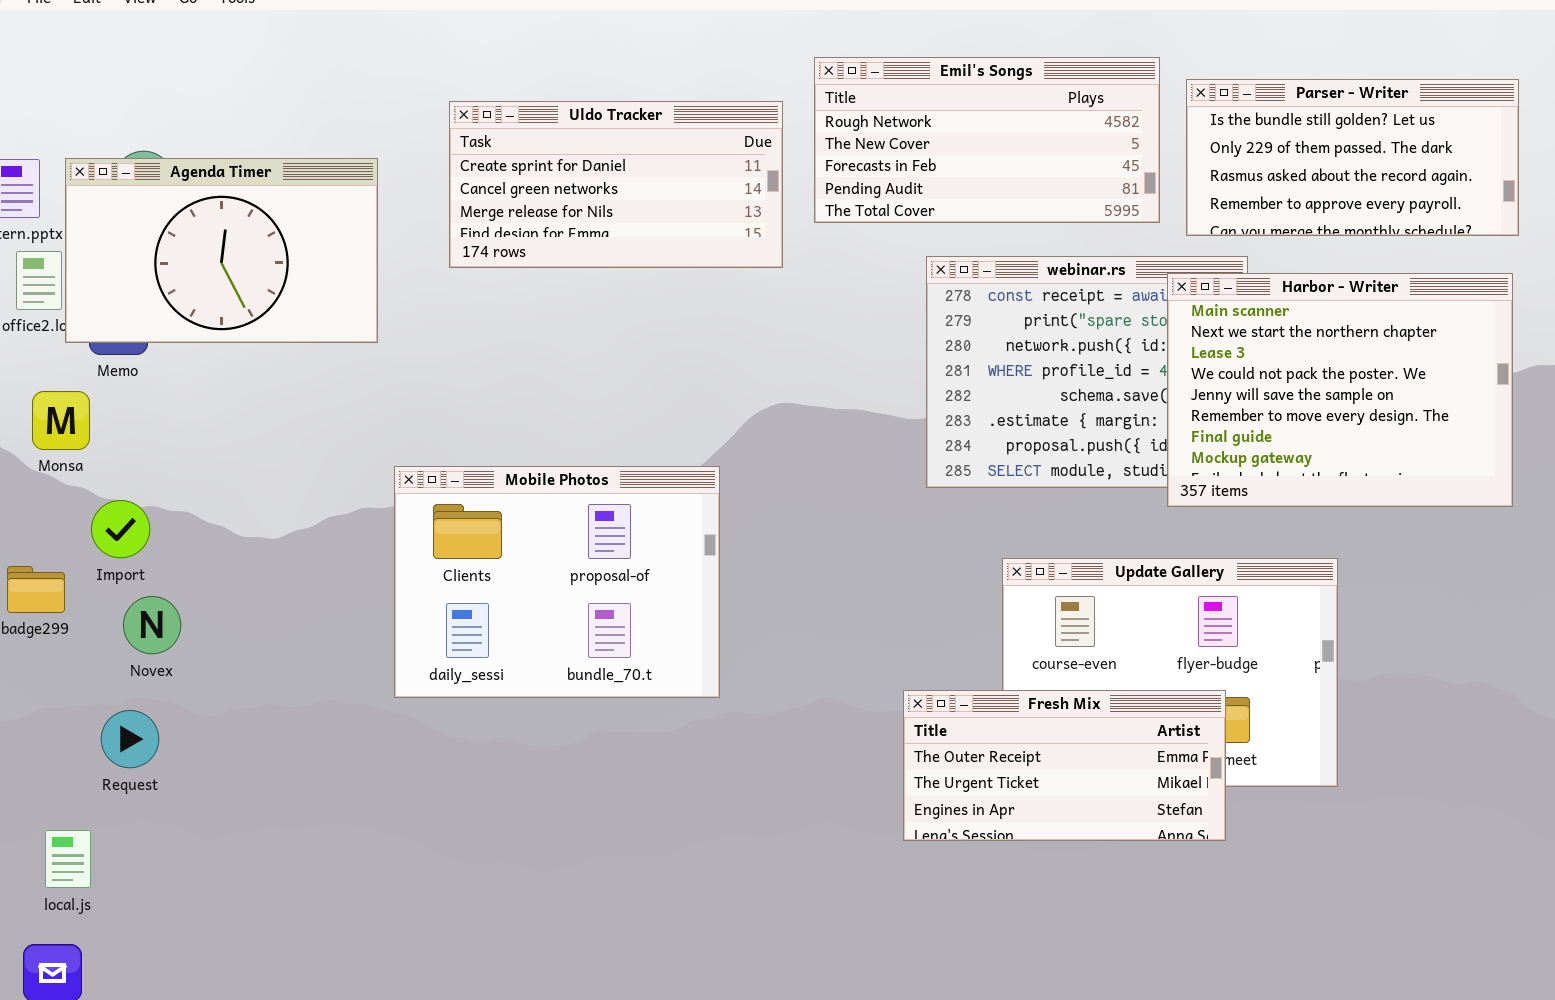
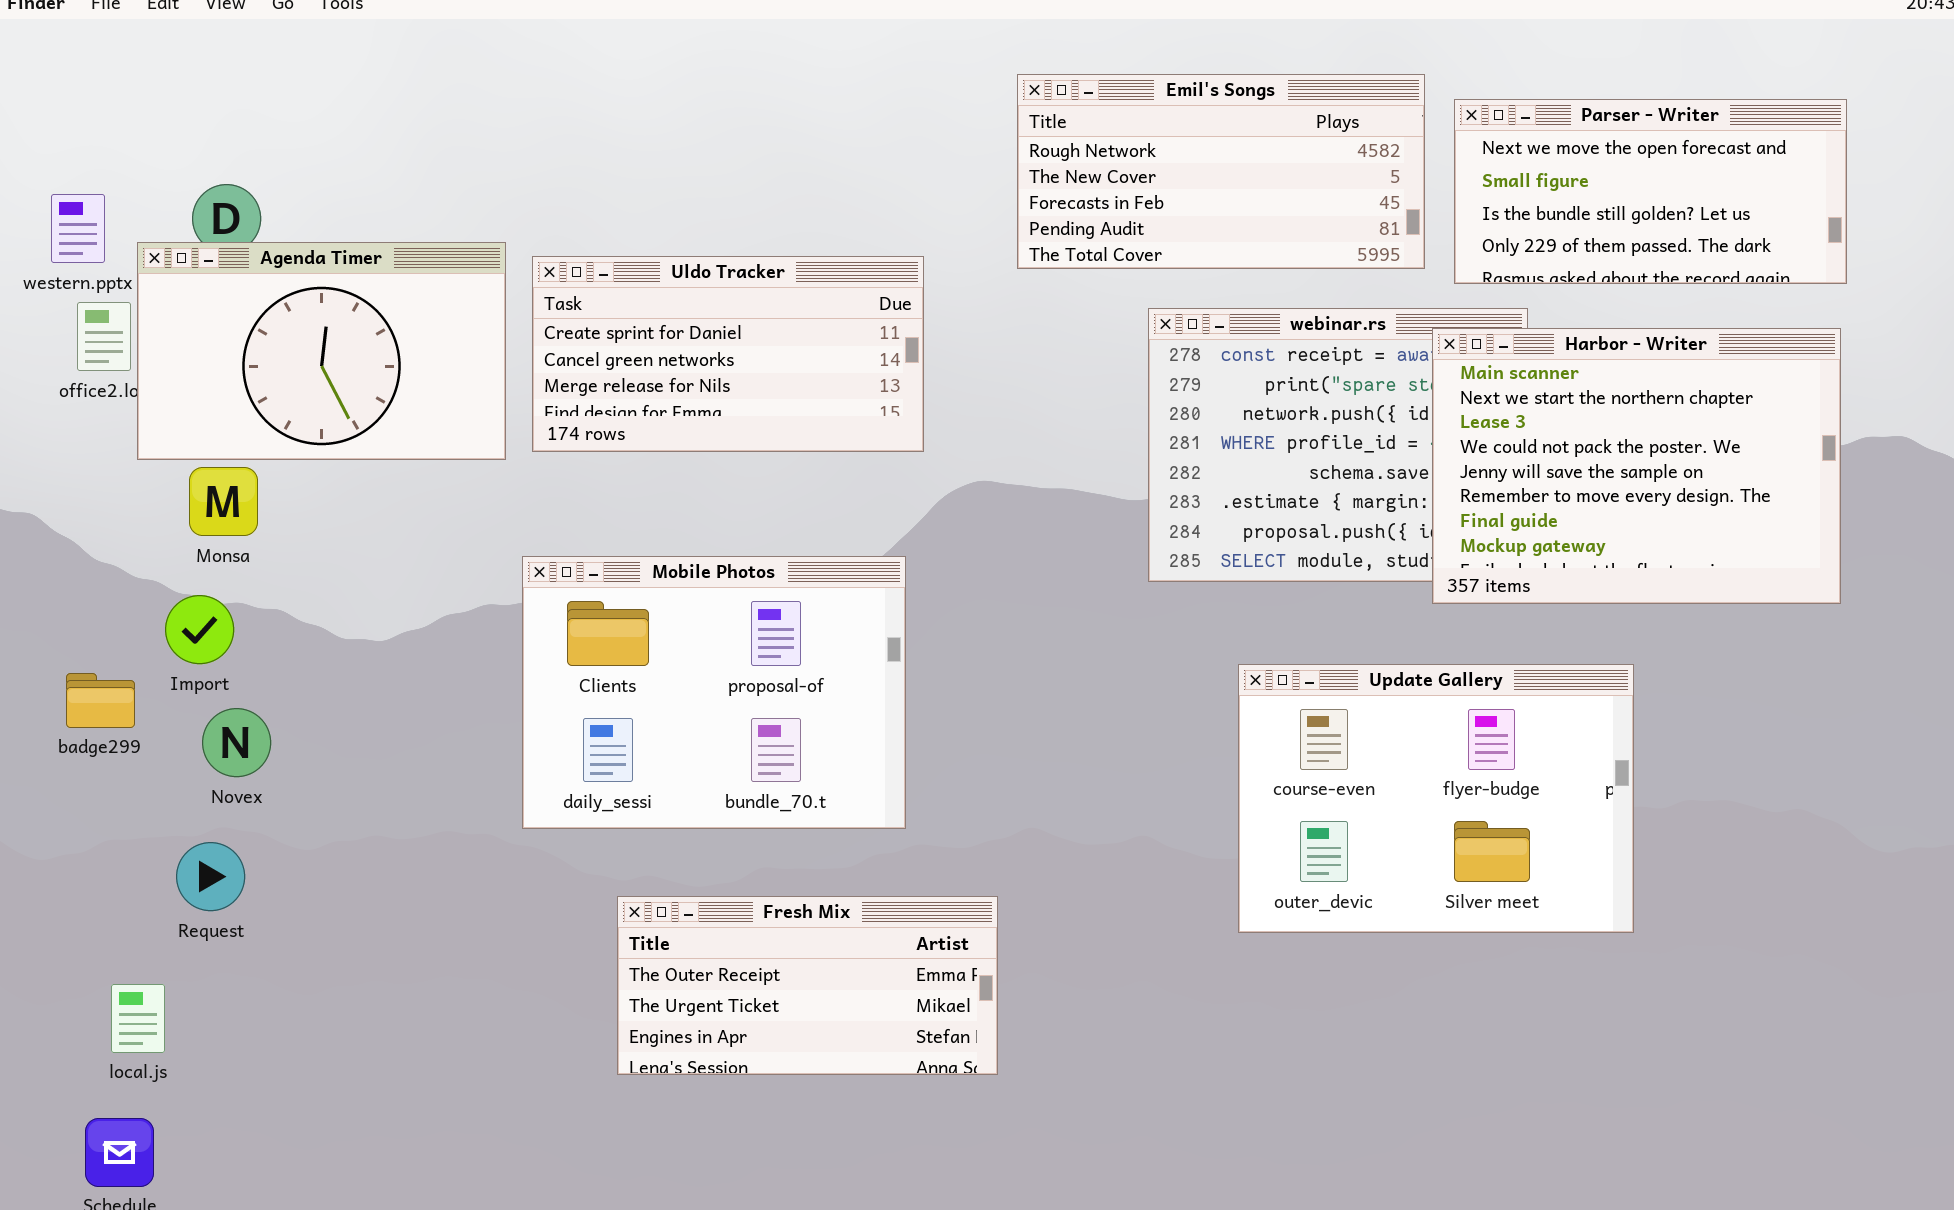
Parser - Writer: [1186,79,1519,236] -> [1454,99,1847,284], scrolled up 2 rows
Uldo Tracker: [449,101,783,268] -> [532,256,924,452], moved
Agenda Timer: [65,158,378,343] -> [137,242,506,460], moved
Monsa: [32,391,90,450] -> [189,467,258,536], moved
Fresh Mix: [903,690,1226,841] -> [617,896,998,1075], moved

